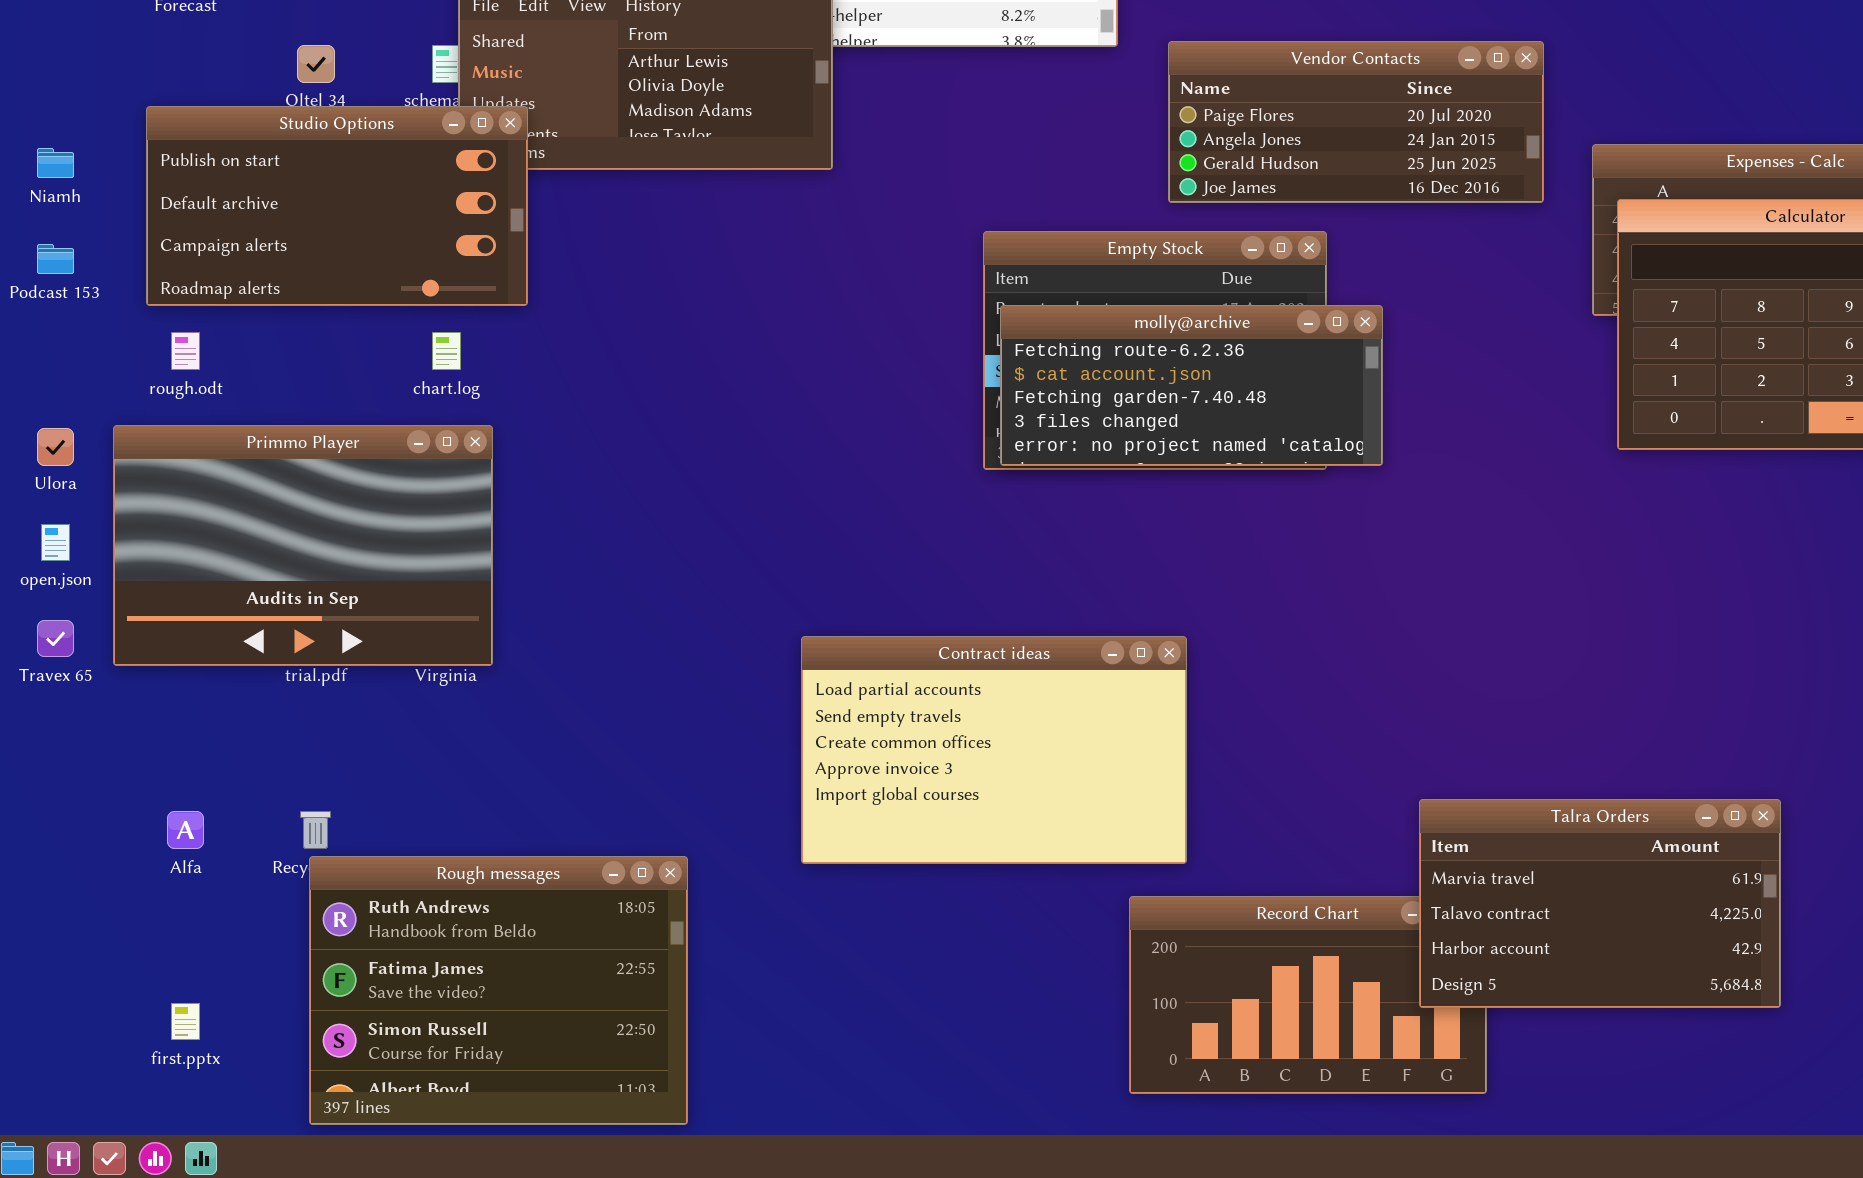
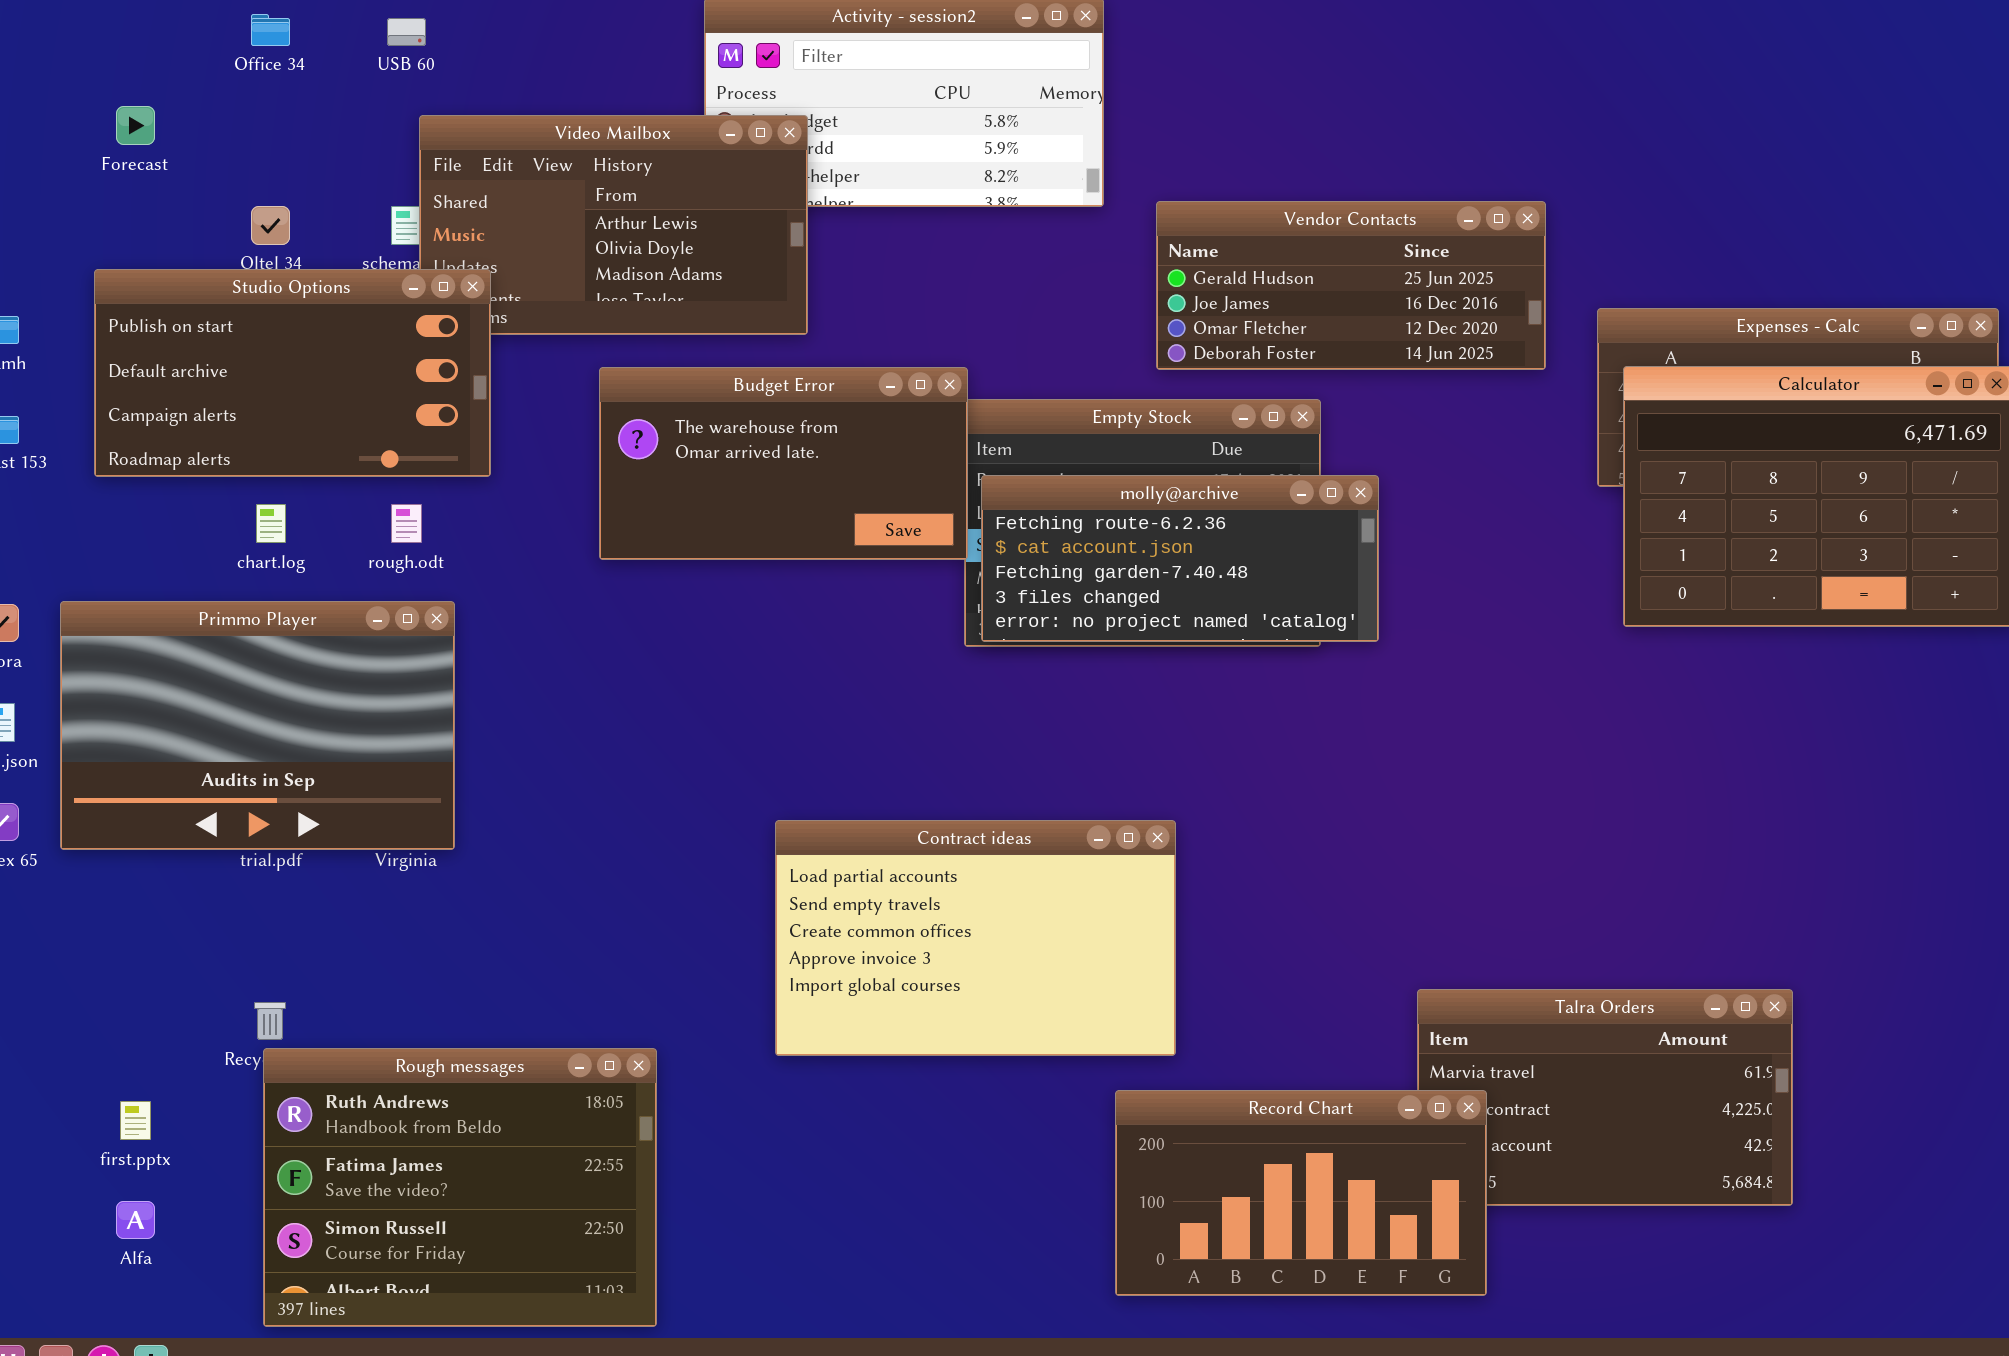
Vendor Contacts: [1168,41,1544,203] -> [1156,201,1546,370], scrolled down 2 rows
Budget Error: none -> [599,367,968,560], opened
rough.odt: [171,332,200,370] -> [391,504,422,543], moved
chart.log: [432,332,461,370] -> [256,504,286,543], moved
Alfa: [167,811,204,849] -> [116,1201,155,1239], moved
Record Chart: [1129,896,1487,1094] -> [1115,1090,1487,1296], raised
first.pptx: [171,1003,200,1040] -> [120,1101,151,1140], moved

